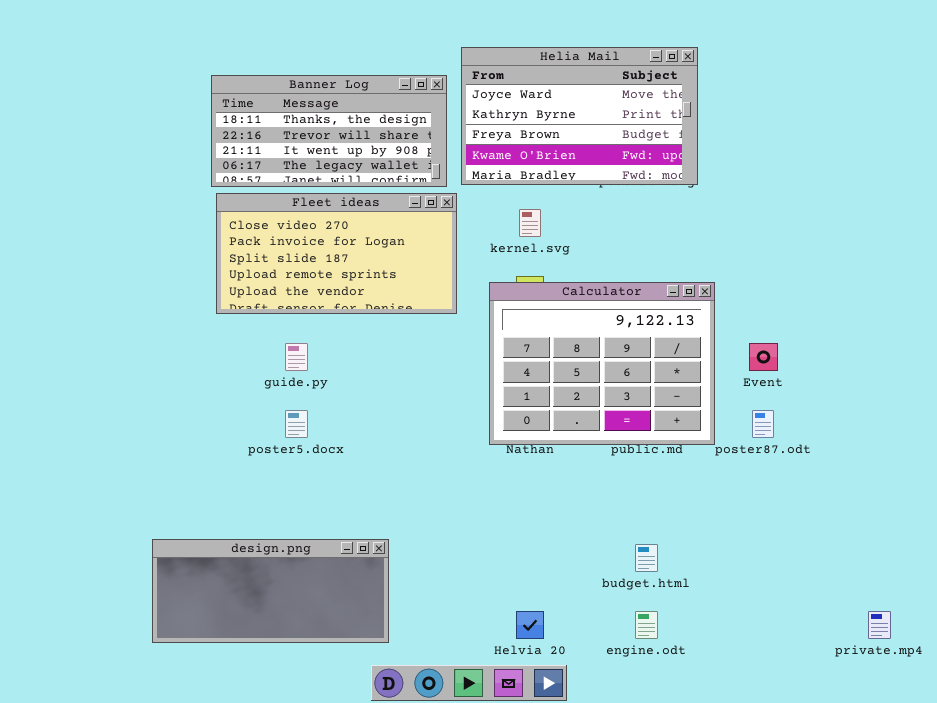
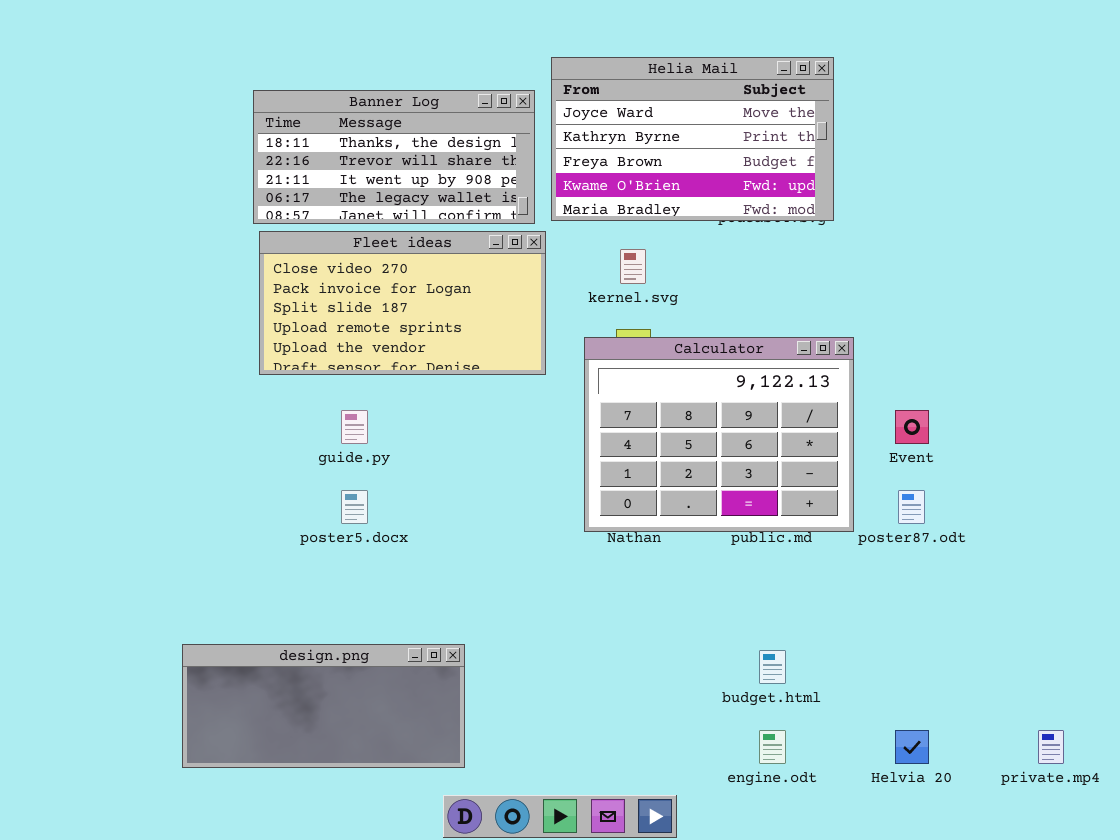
Helvia 20: [516,611,544,639] -> [895,730,929,764], moved

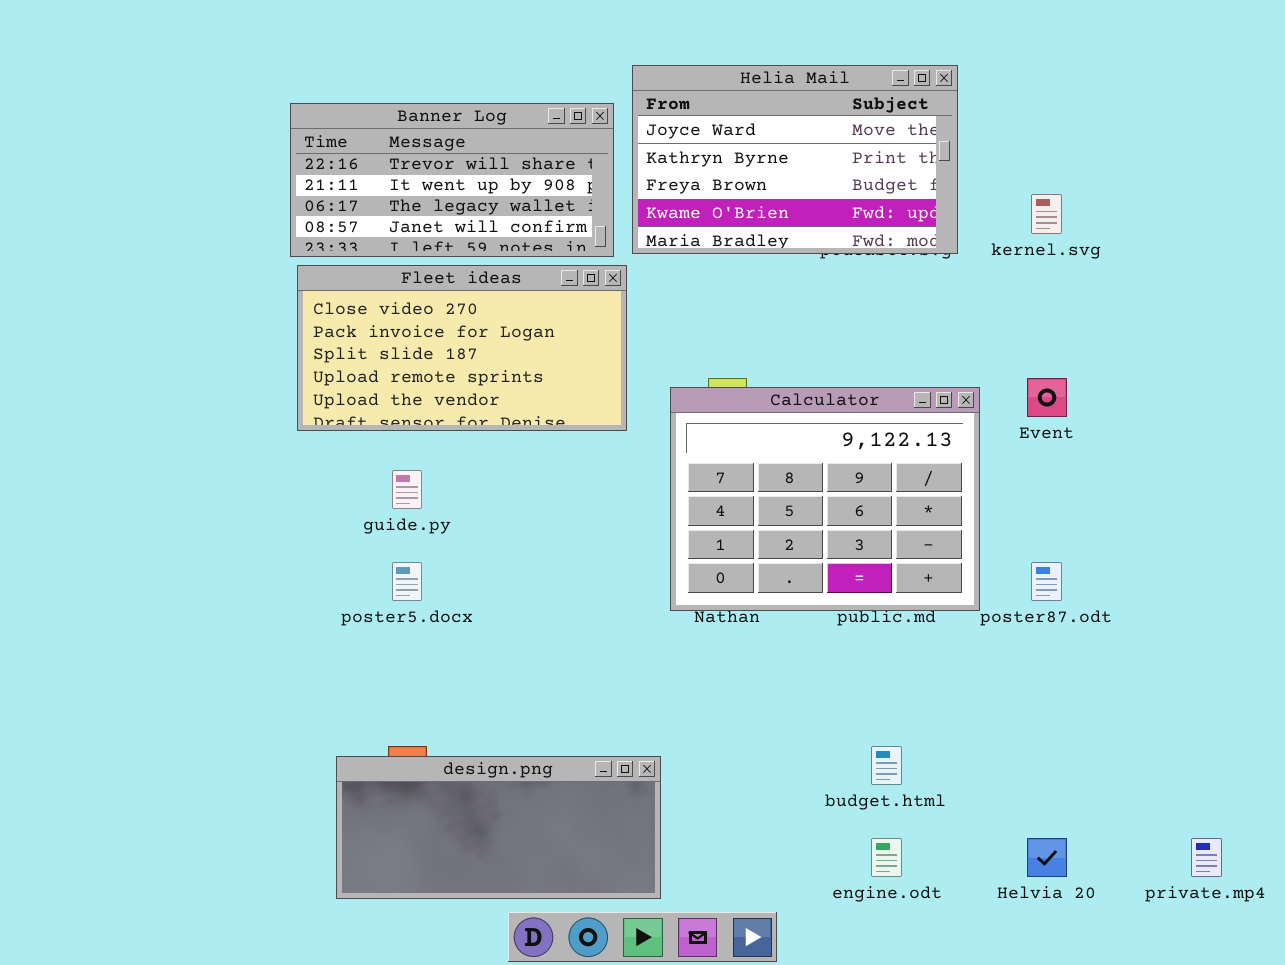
Banner Log: [253,90,535,224] -> [290,103,614,257], scrolled down 1 row
kernel.svg: [620,249,646,284] -> [1031,194,1062,234], moved
Event: [895,410,929,444] -> [1027,378,1067,417], moved
design.png: [182,644,465,768] -> [336,756,661,899], moved

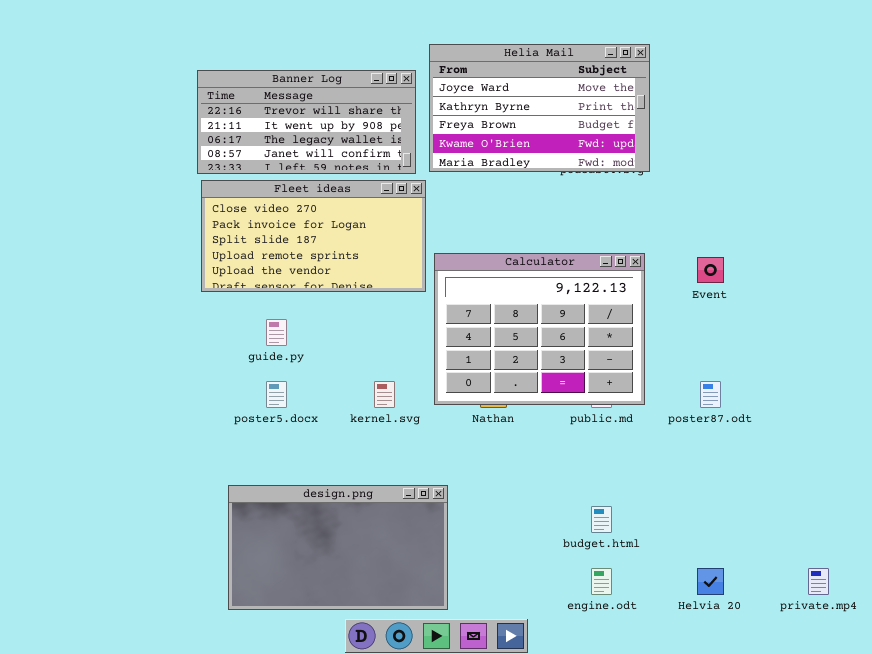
kernel.svg: [1031,194,1062,234] -> [374,381,395,408], moved
Calculator: [670,387,980,611] -> [434,253,645,405], moved
design.png: [336,756,661,899] -> [228,485,448,610], resized

